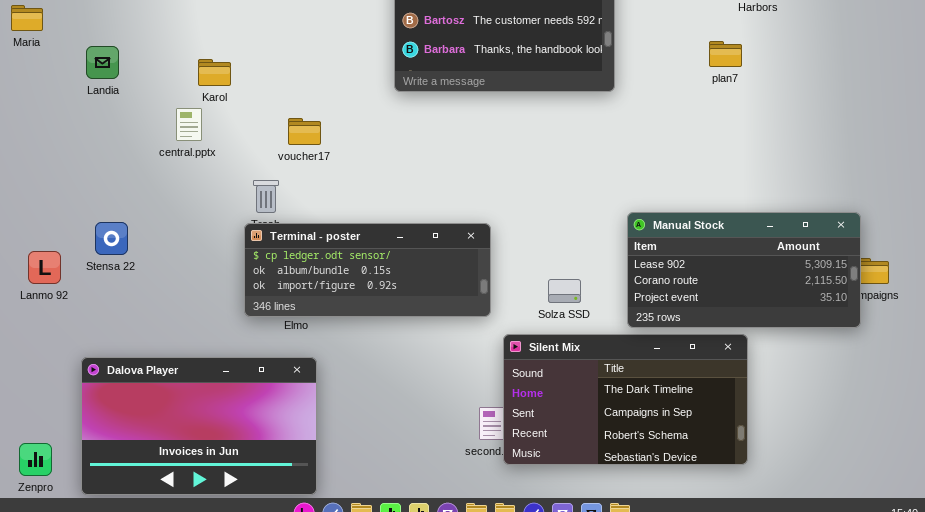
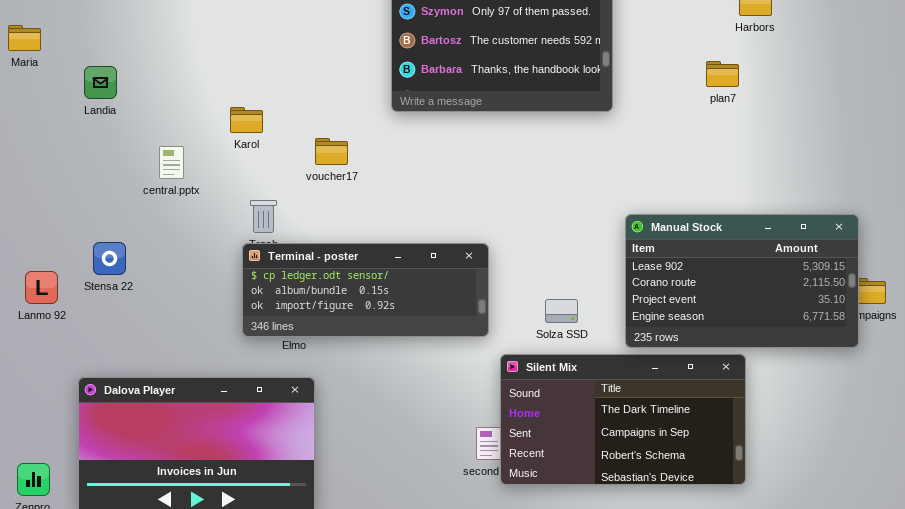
Karol: [198,59,231,86] -> [230,107,263,133], moved
central.pptx: [176,108,202,141] -> [159,146,184,179], moved
voucher17: [288,118,321,145] -> [315,138,348,165], moved
Manual Stock: [627,212,861,328] -> [625,214,859,348], resized

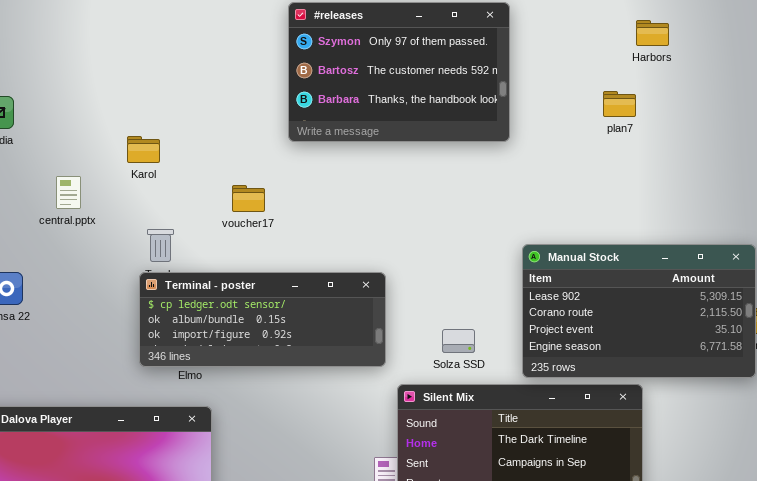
voucher17: [315,138,348,165] -> [232,185,265,212], moved

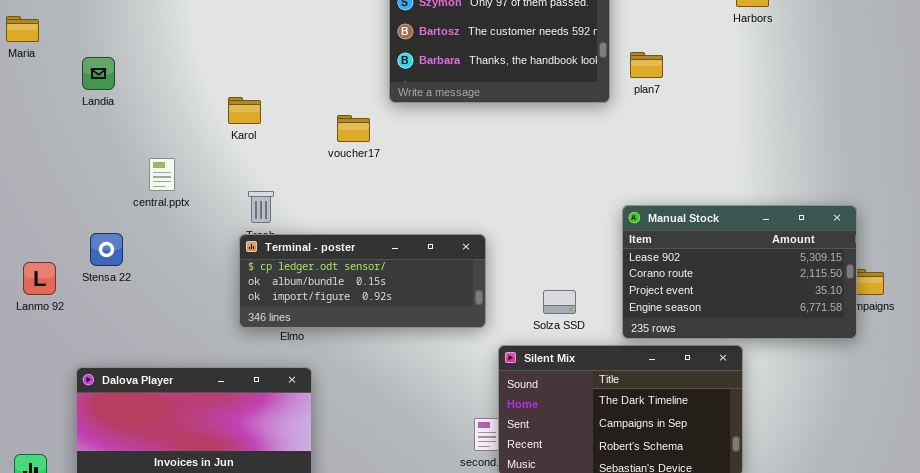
plan7: [603,91,636,117] -> [630,52,663,78], moved
central.pptx: [56,176,81,209] -> [149,158,175,191], moved
voucher17: [232,185,265,212] -> [337,115,370,142], moved

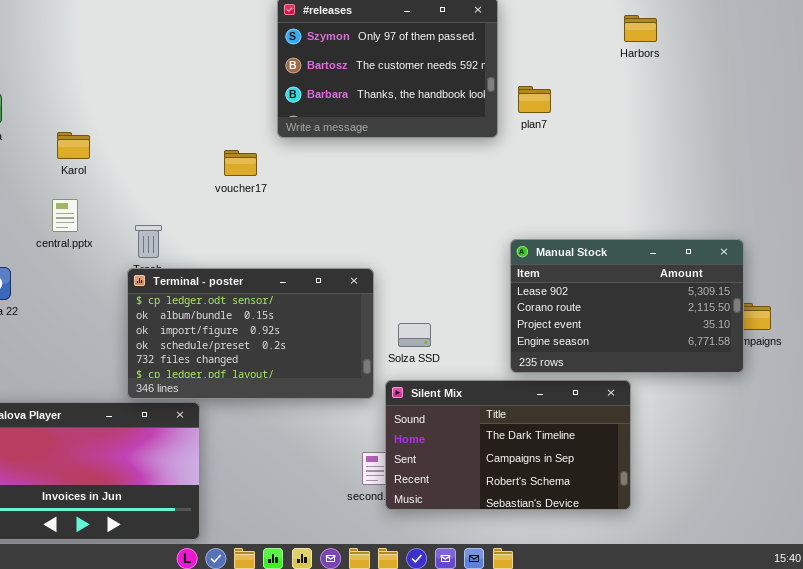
Karol: [228,97,261,124] -> [57,132,90,159], moved
central.pptx: [149,158,175,191] -> [52,199,78,232], moved
Terminal - poster: [239,234,486,328] -> [127,268,374,399], resized
Solza SSD: [543,290,576,314] -> [398,323,431,347], moved

